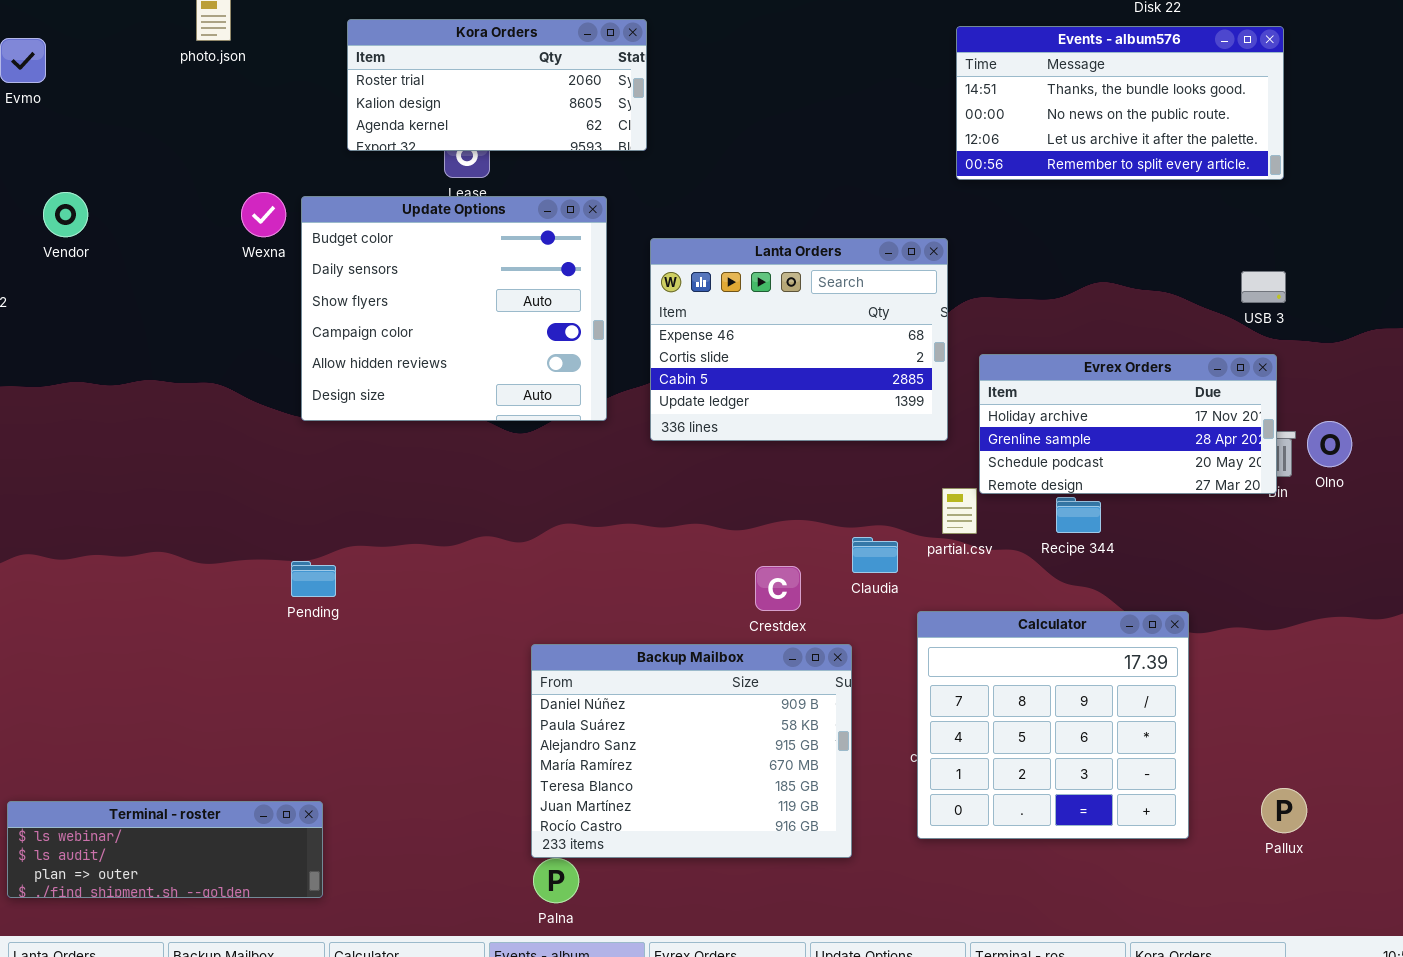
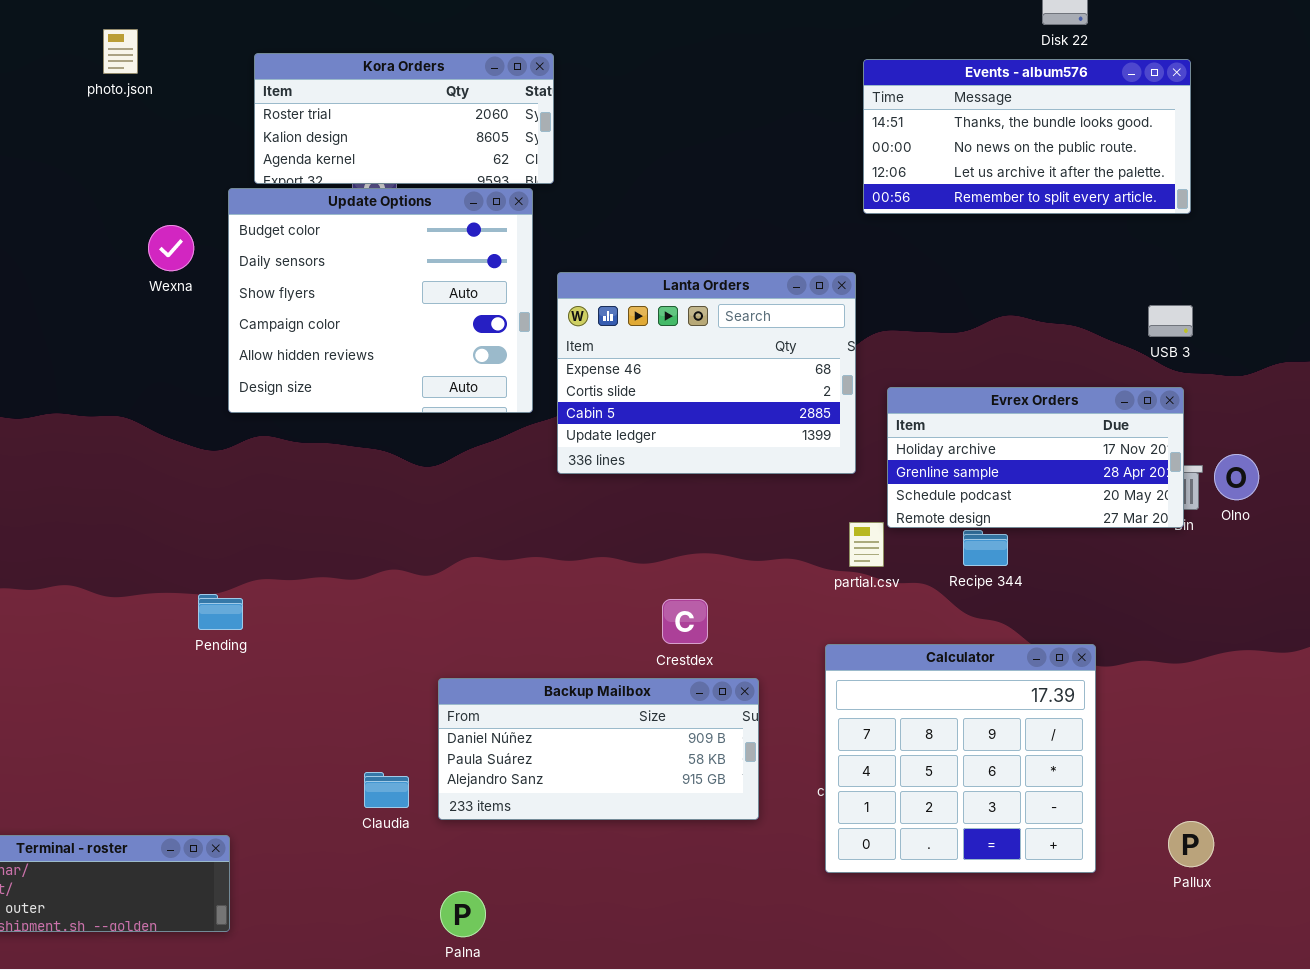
Update Options: [301,196,607,421] -> [228,188,533,413], moved
Claudia: [852,537,898,573] -> [364,772,409,808], moved
Backup Mailbox: [531,644,852,858] -> [438,678,759,820], resized

